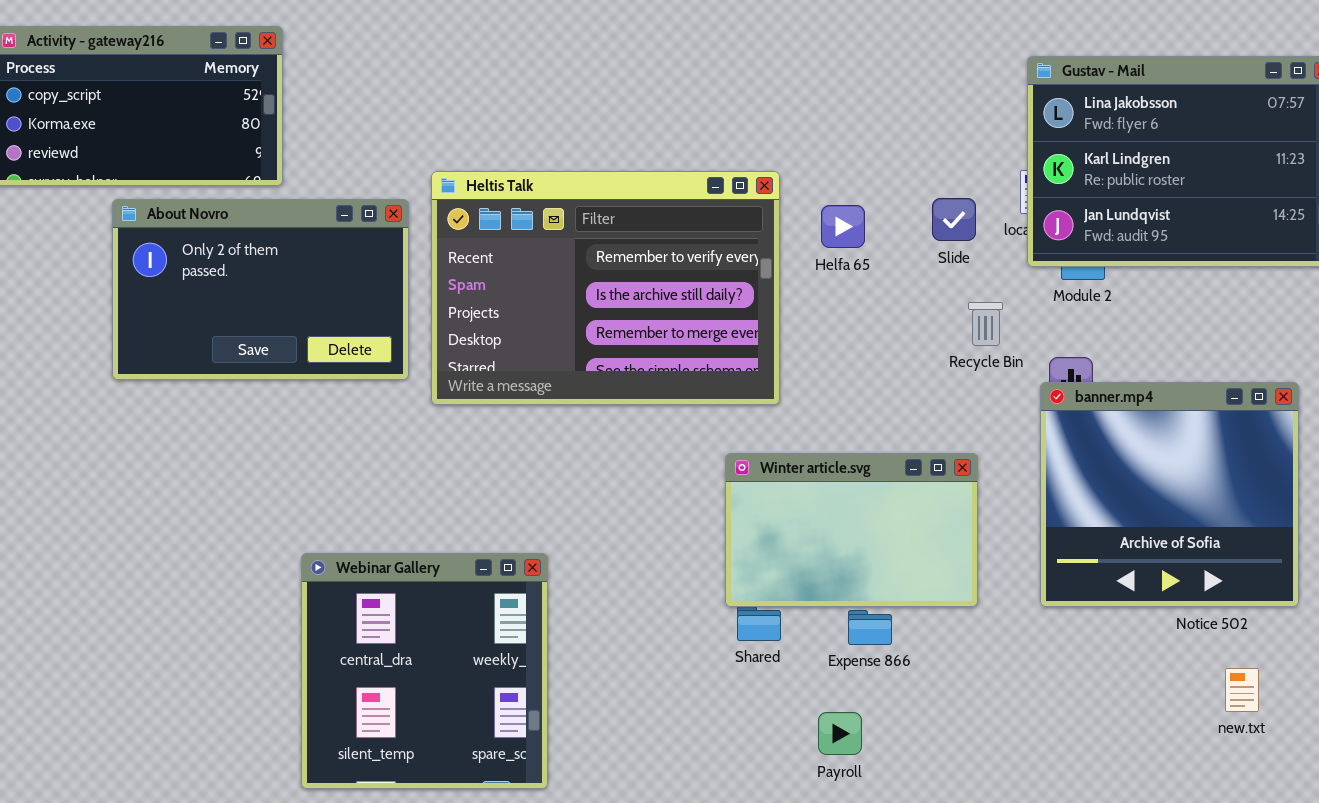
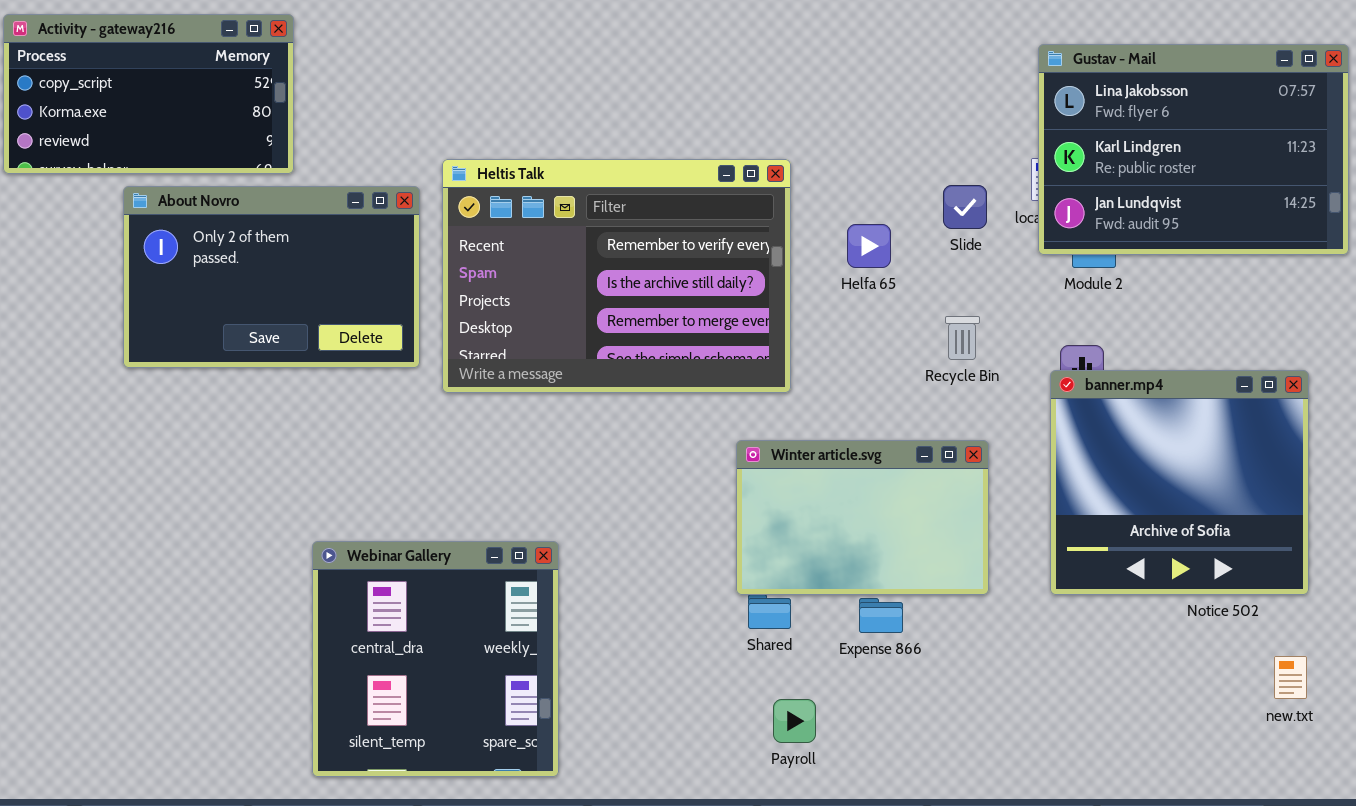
Helfa 65: [821,205,865,248] -> [847,224,891,268], moved
Recycle Bin: [968,302,1003,346] -> [945,316,980,360], moved
new.txt: [1225,668,1259,712] -> [1274,656,1307,699], moved
Payroll: [818,712,862,755] -> [773,699,816,743], moved

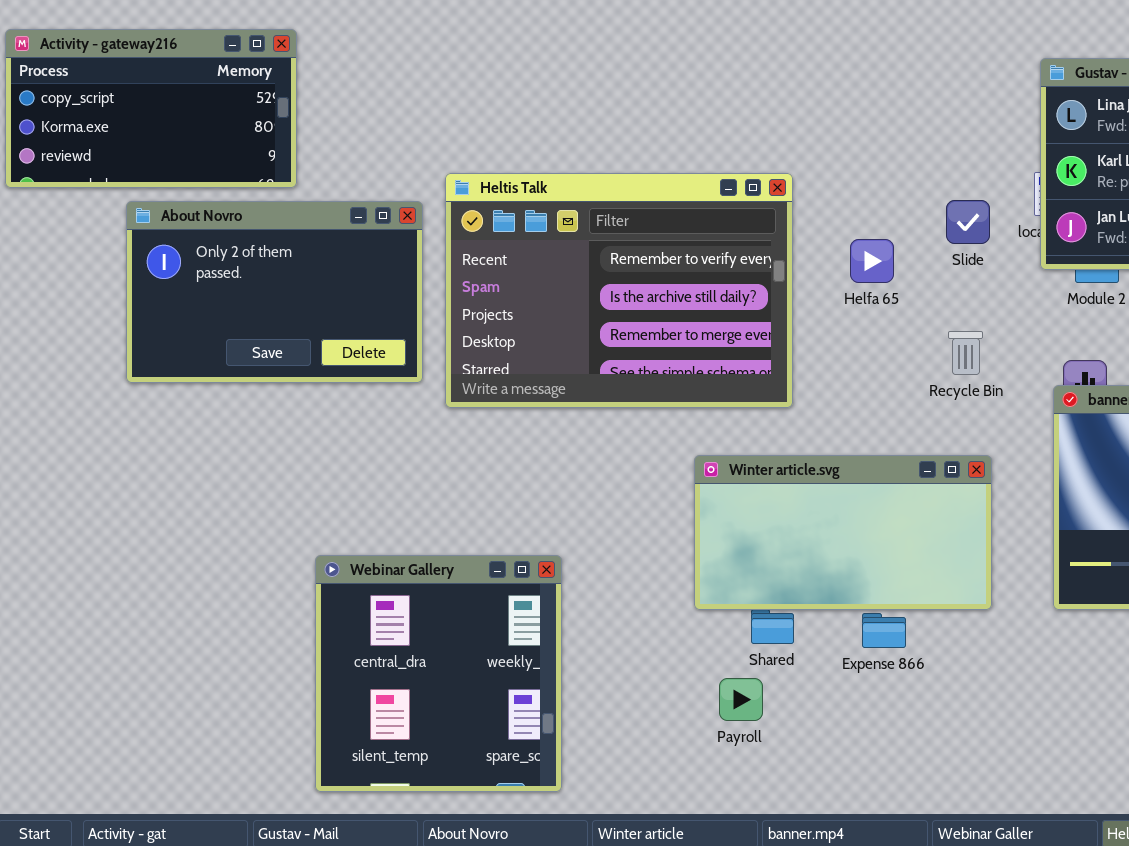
Winter article.svg: [736,440,989,595] -> [694,455,992,610], resized
Payroll: [773,699,816,743] -> [719,678,763,721], moved

